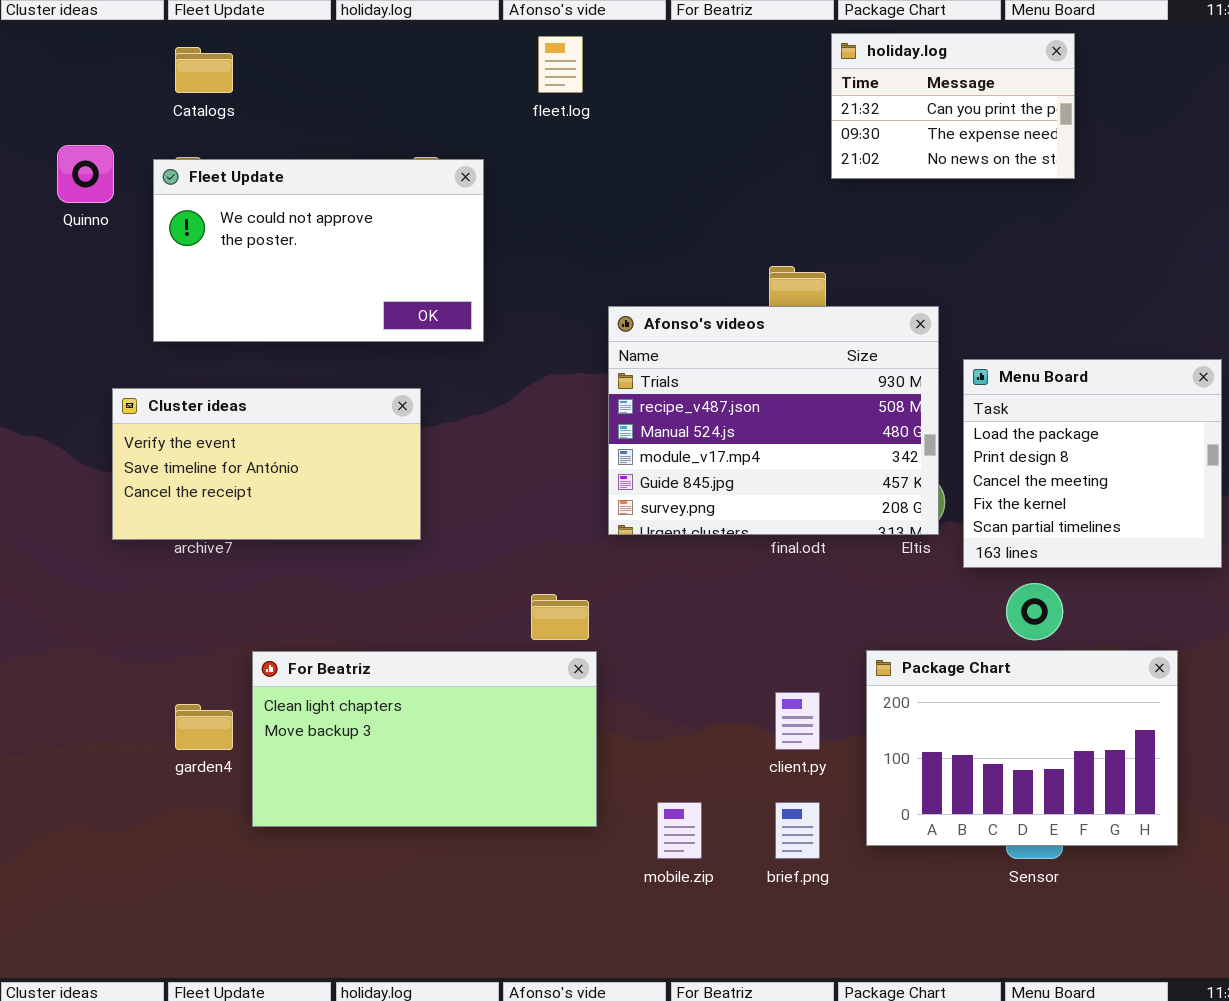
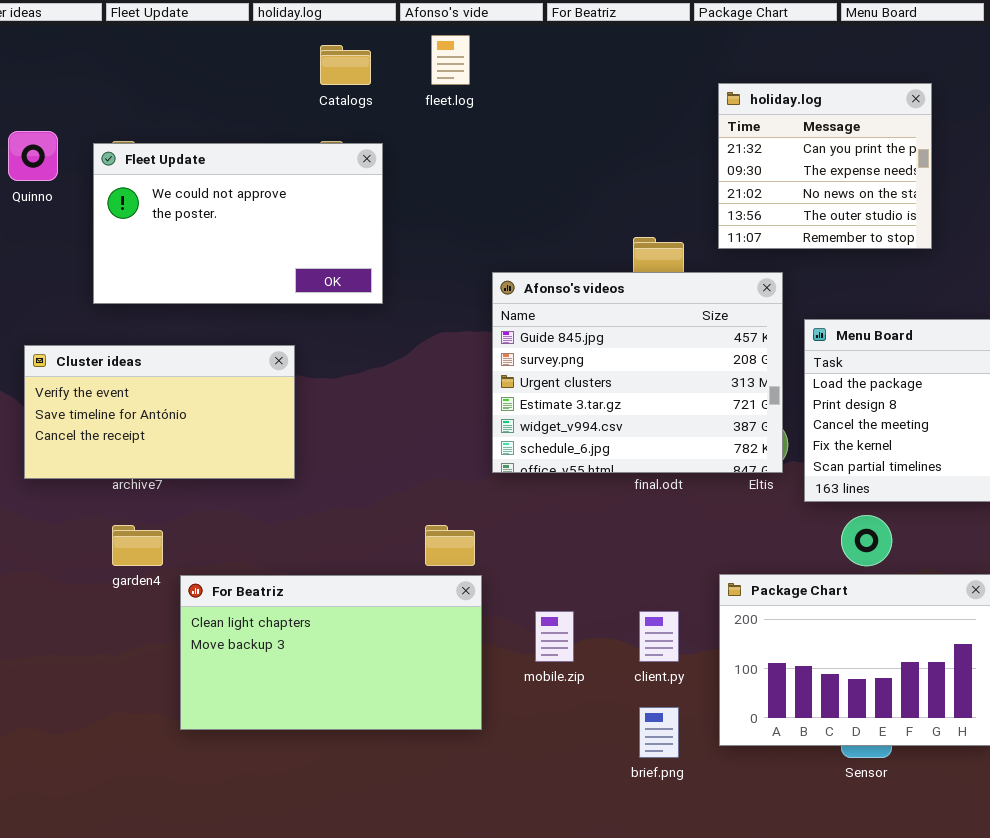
holiday.log: [831,33,1075,179] -> [718,83,932,249], moved, resized
Catalogs: [175,47,233,93] -> [320,45,371,85], moved
Afonso's videos: [608,306,939,535] -> [492,272,783,473], scrolled down 4 rows
Cluster ideas: [112,388,421,540] -> [24,345,295,479], moved
garden4: [175,704,233,750] -> [112,525,163,566], moved
mobile.zip: [657,802,702,859] -> [535,611,574,662], moved

